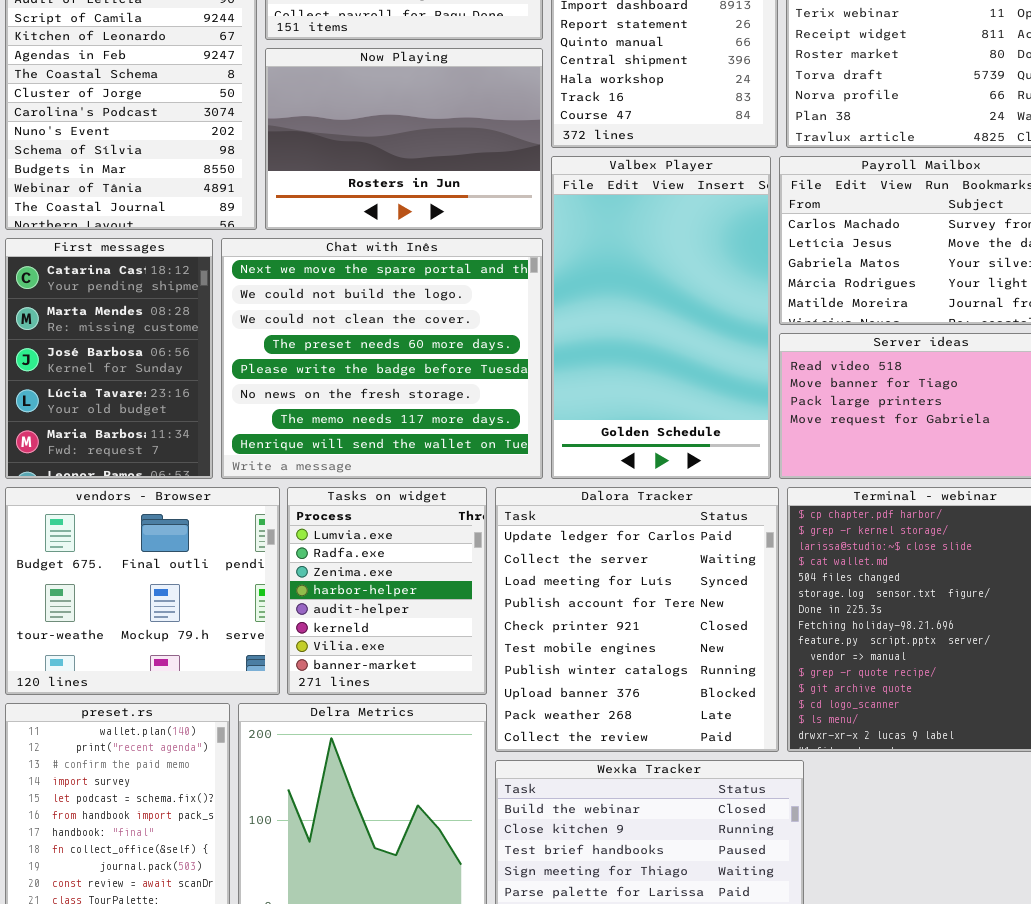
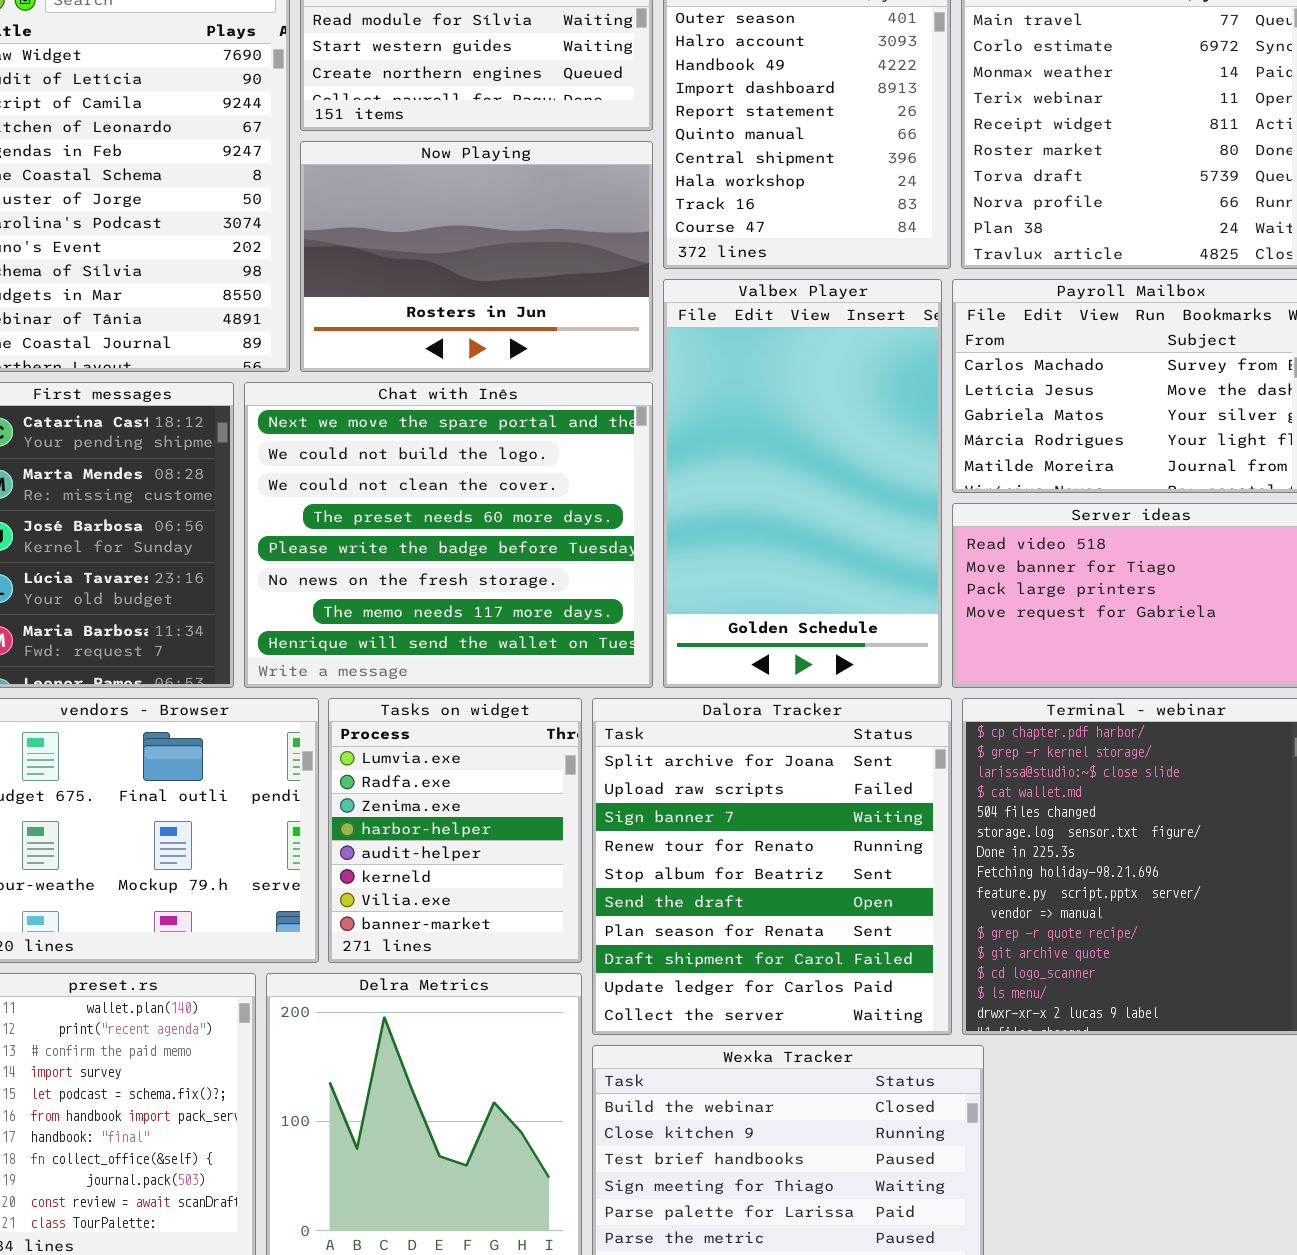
Dalora Tracker: [495,487,779,752] -> [592,698,952,1035], scrolled up 8 rows

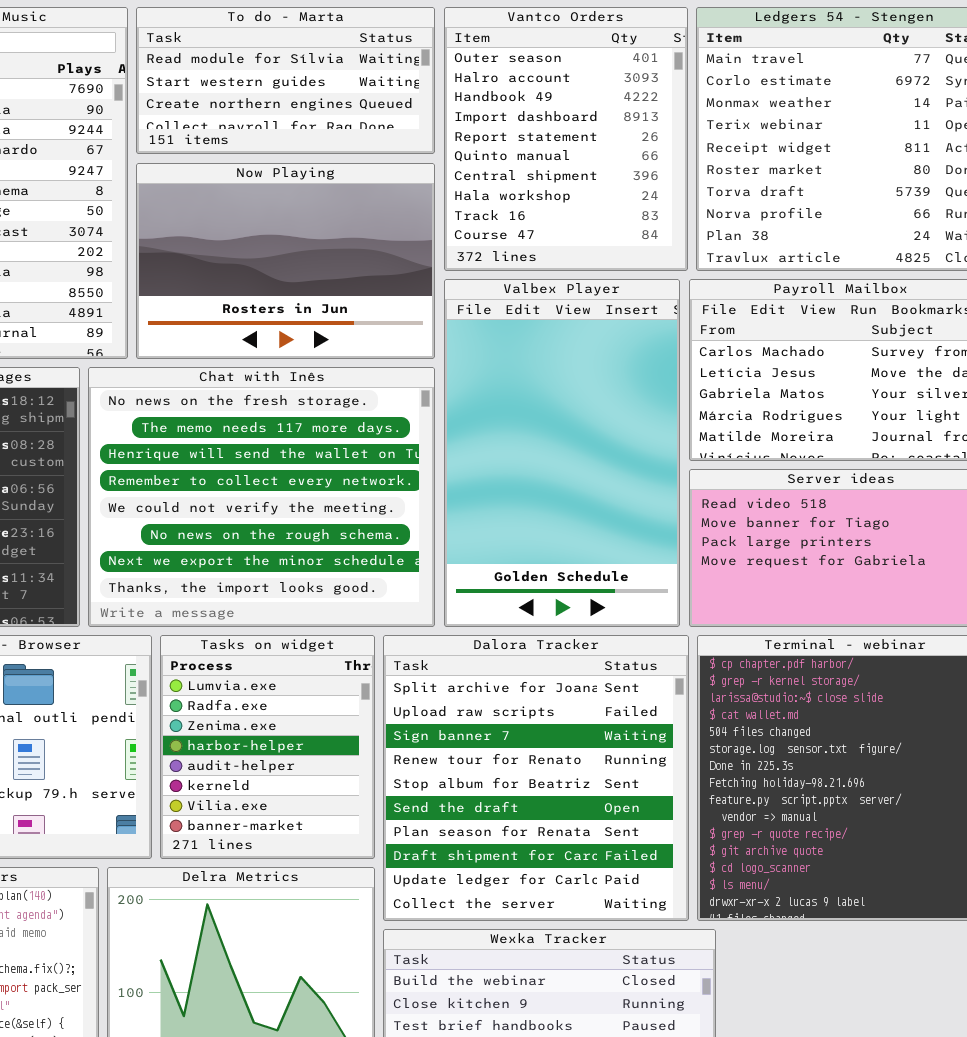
Chat with Inês: [244,382,653,688] -> [88,367,435,627], scrolled down 5 rows

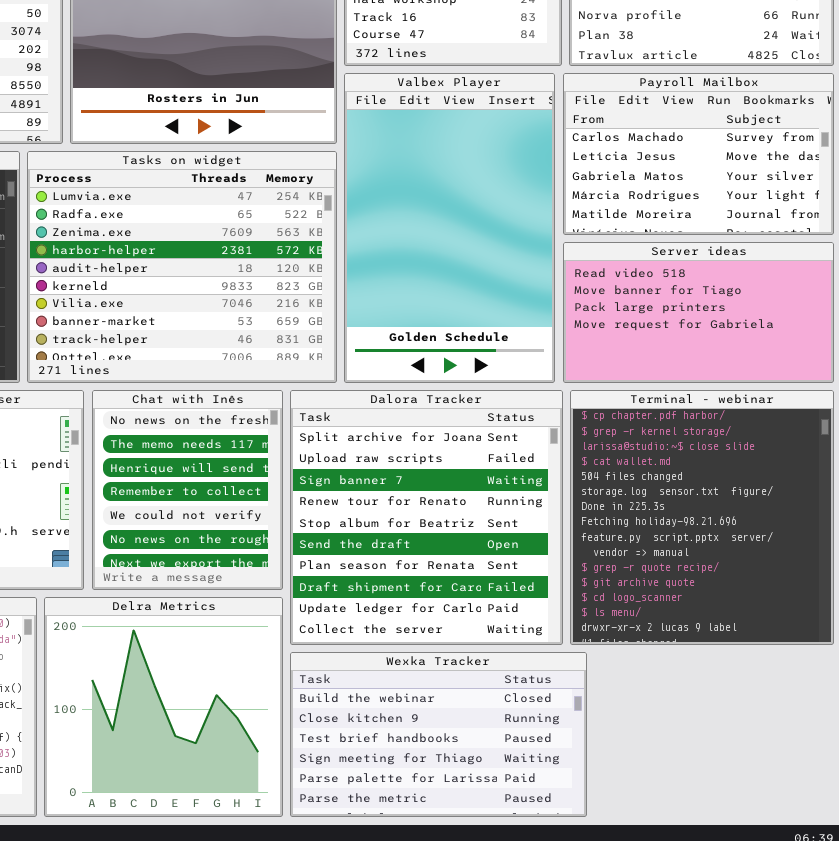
Chat with Inês: [88,367,435,627] -> [92,390,283,590], moved, resized
Tasks on widget: [160,635,375,859] -> [27,151,337,383], moved, resized

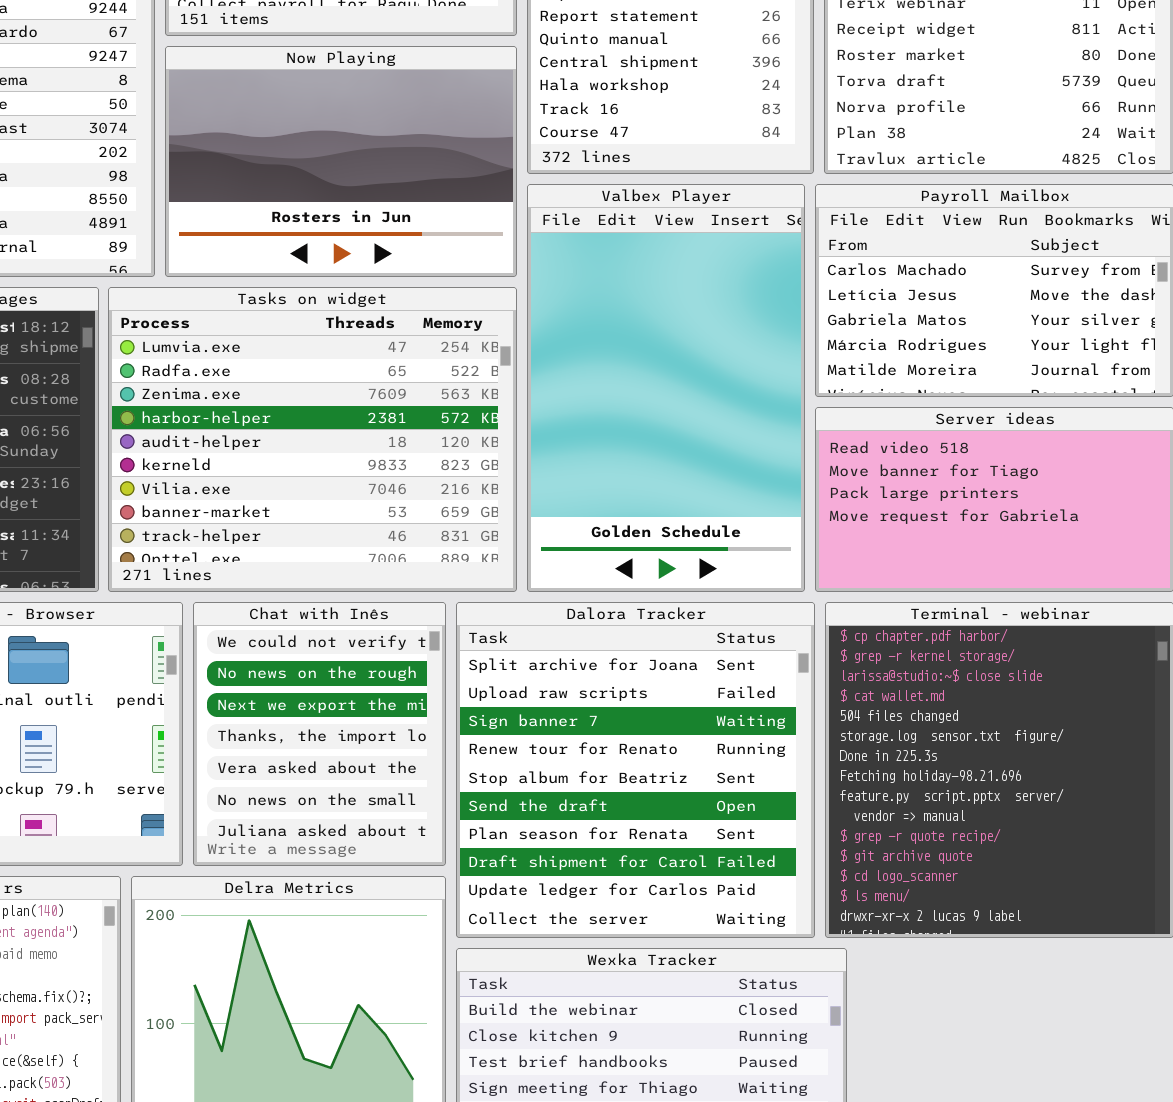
Chat with Inês: [92,390,283,590] -> [193,602,446,866], scrolled down 4 rows

